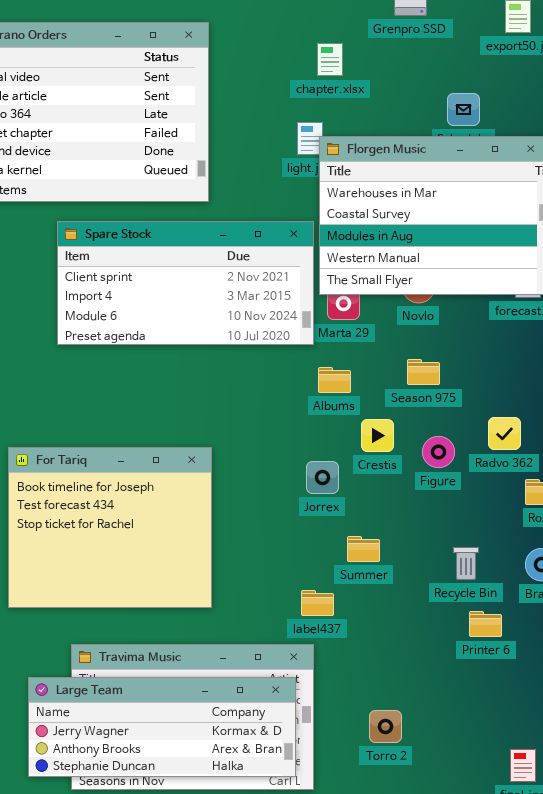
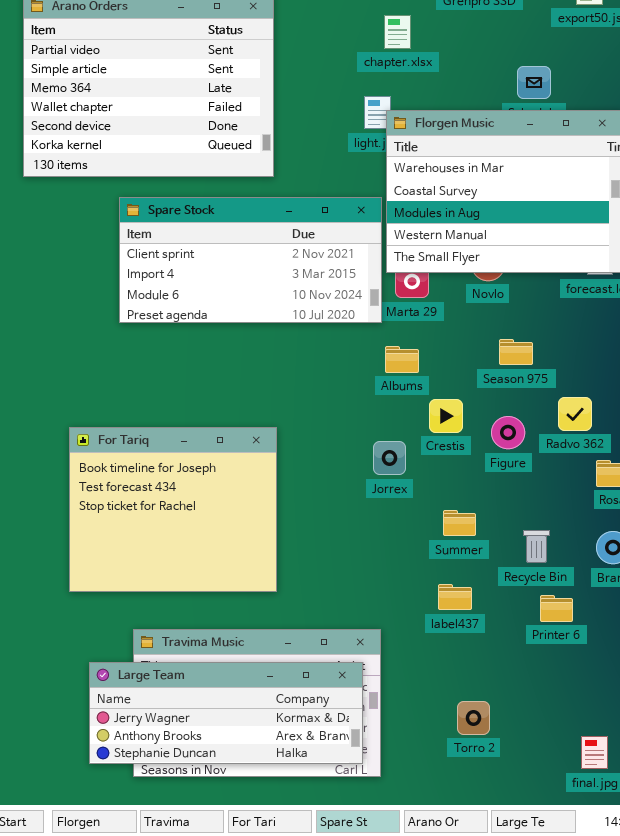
Season 975: [407,359,440,385] -> [499,339,533,365], moved
Summer: [347,536,380,562] -> [443,510,476,536], moved
label437: [301,590,334,616] -> [438,584,472,610], moved
Torro 2: [369,710,402,743] -> [457,701,490,735], moved

